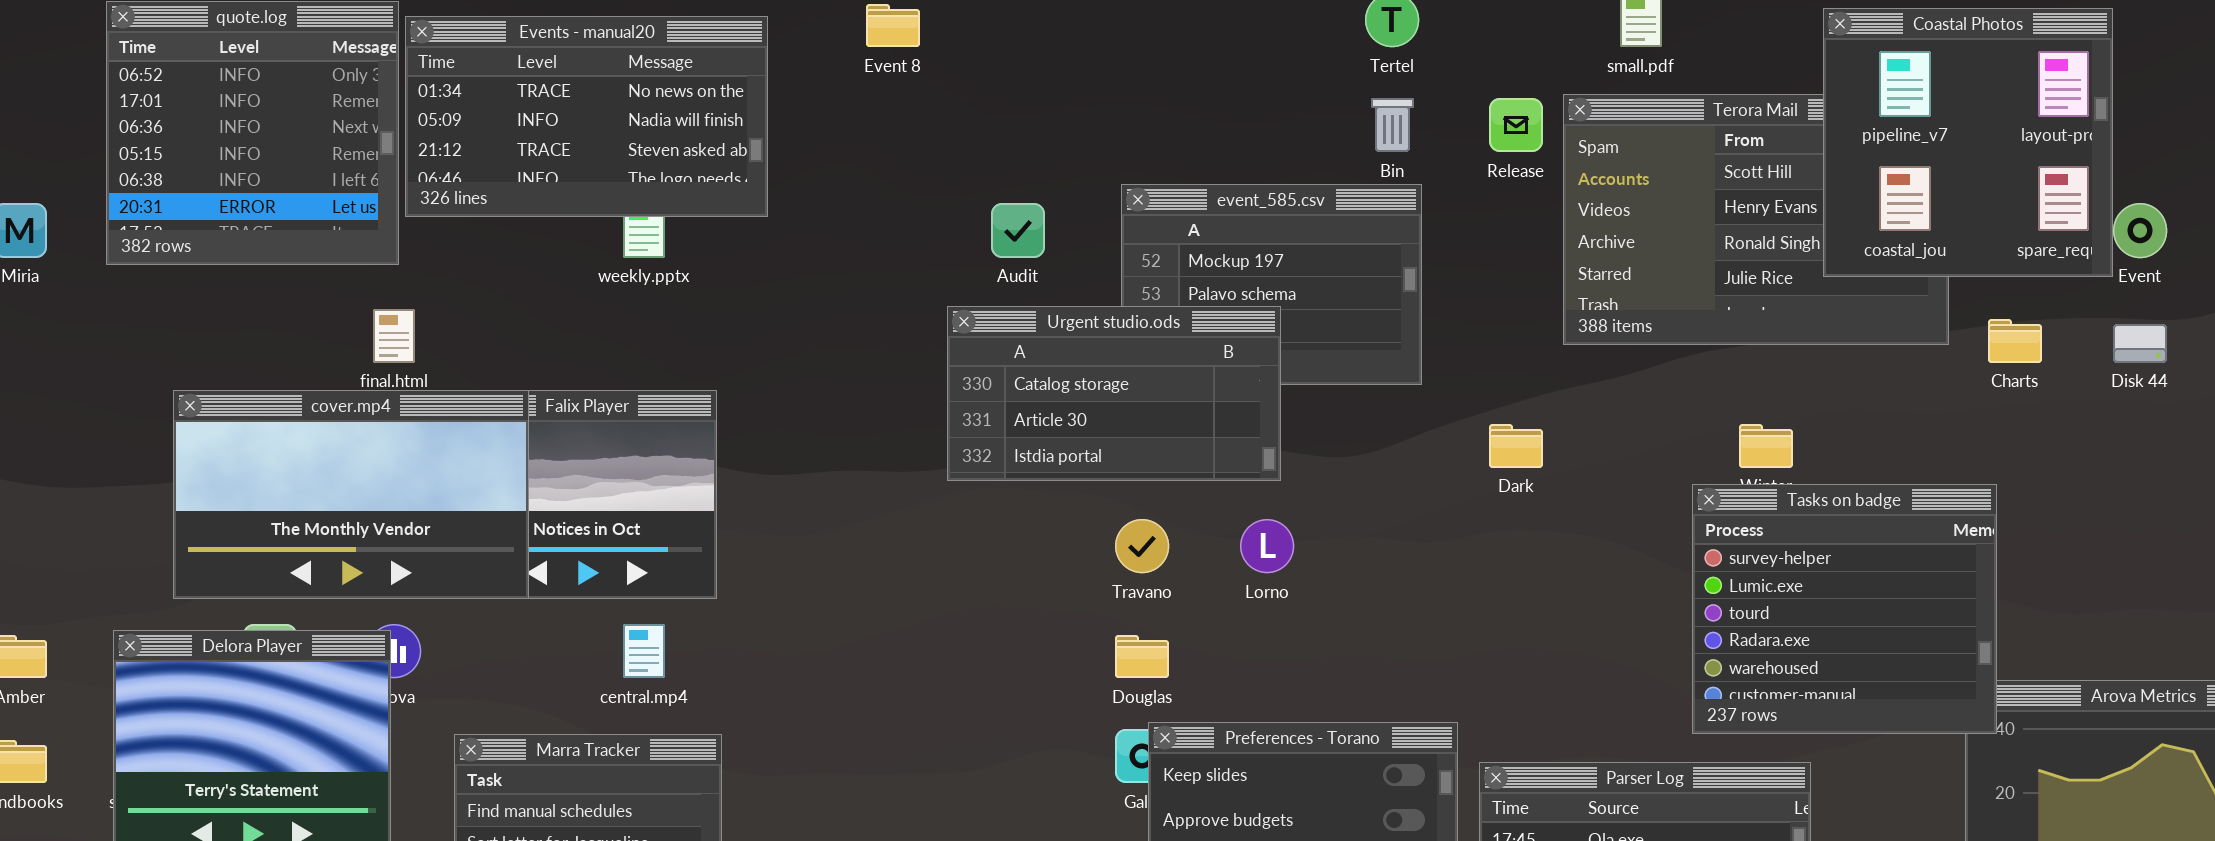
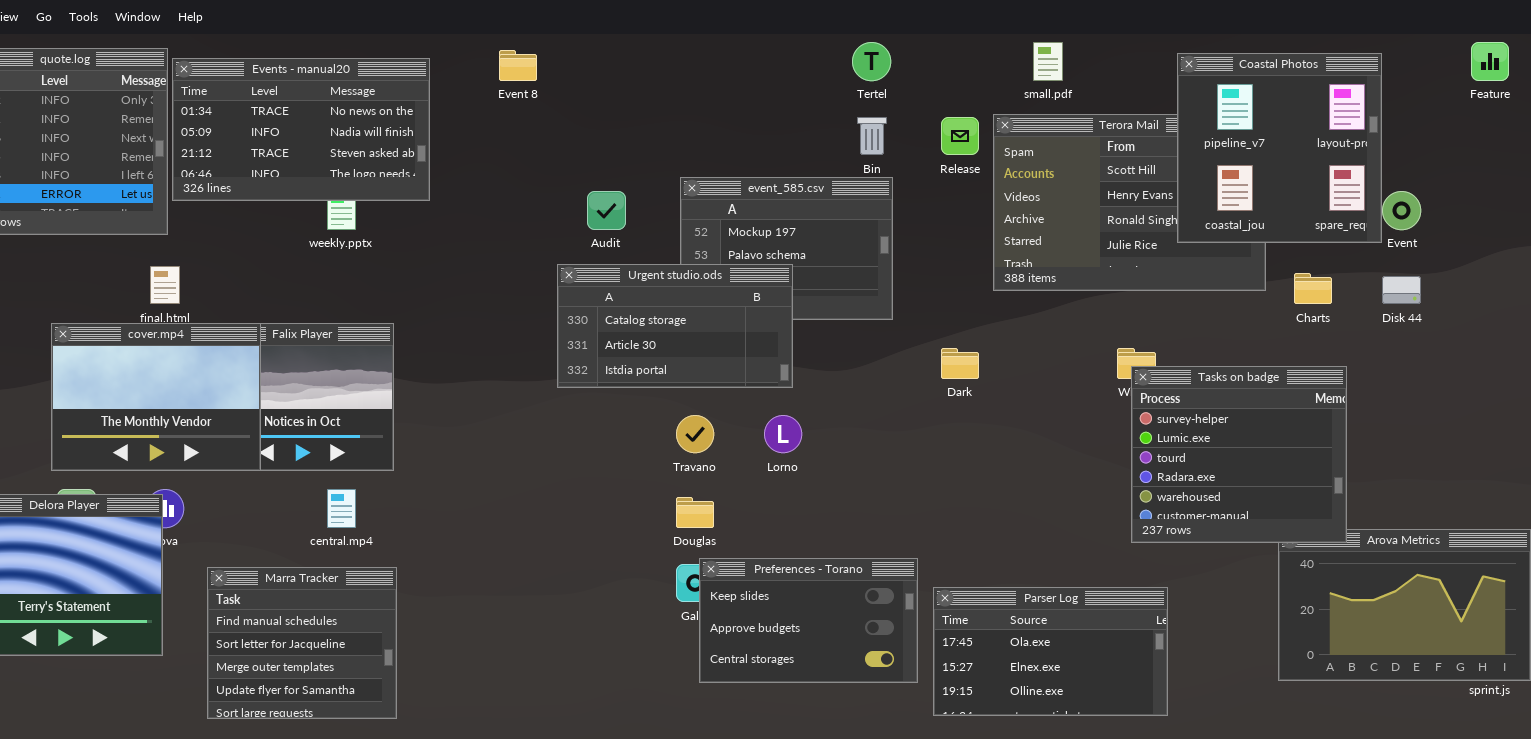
cover.mp4: [173,390,529,599] -> [51,323,261,471], resized
Tasks on badge: [1692,484,1997,734] -> [1131,366,1347,543], moved

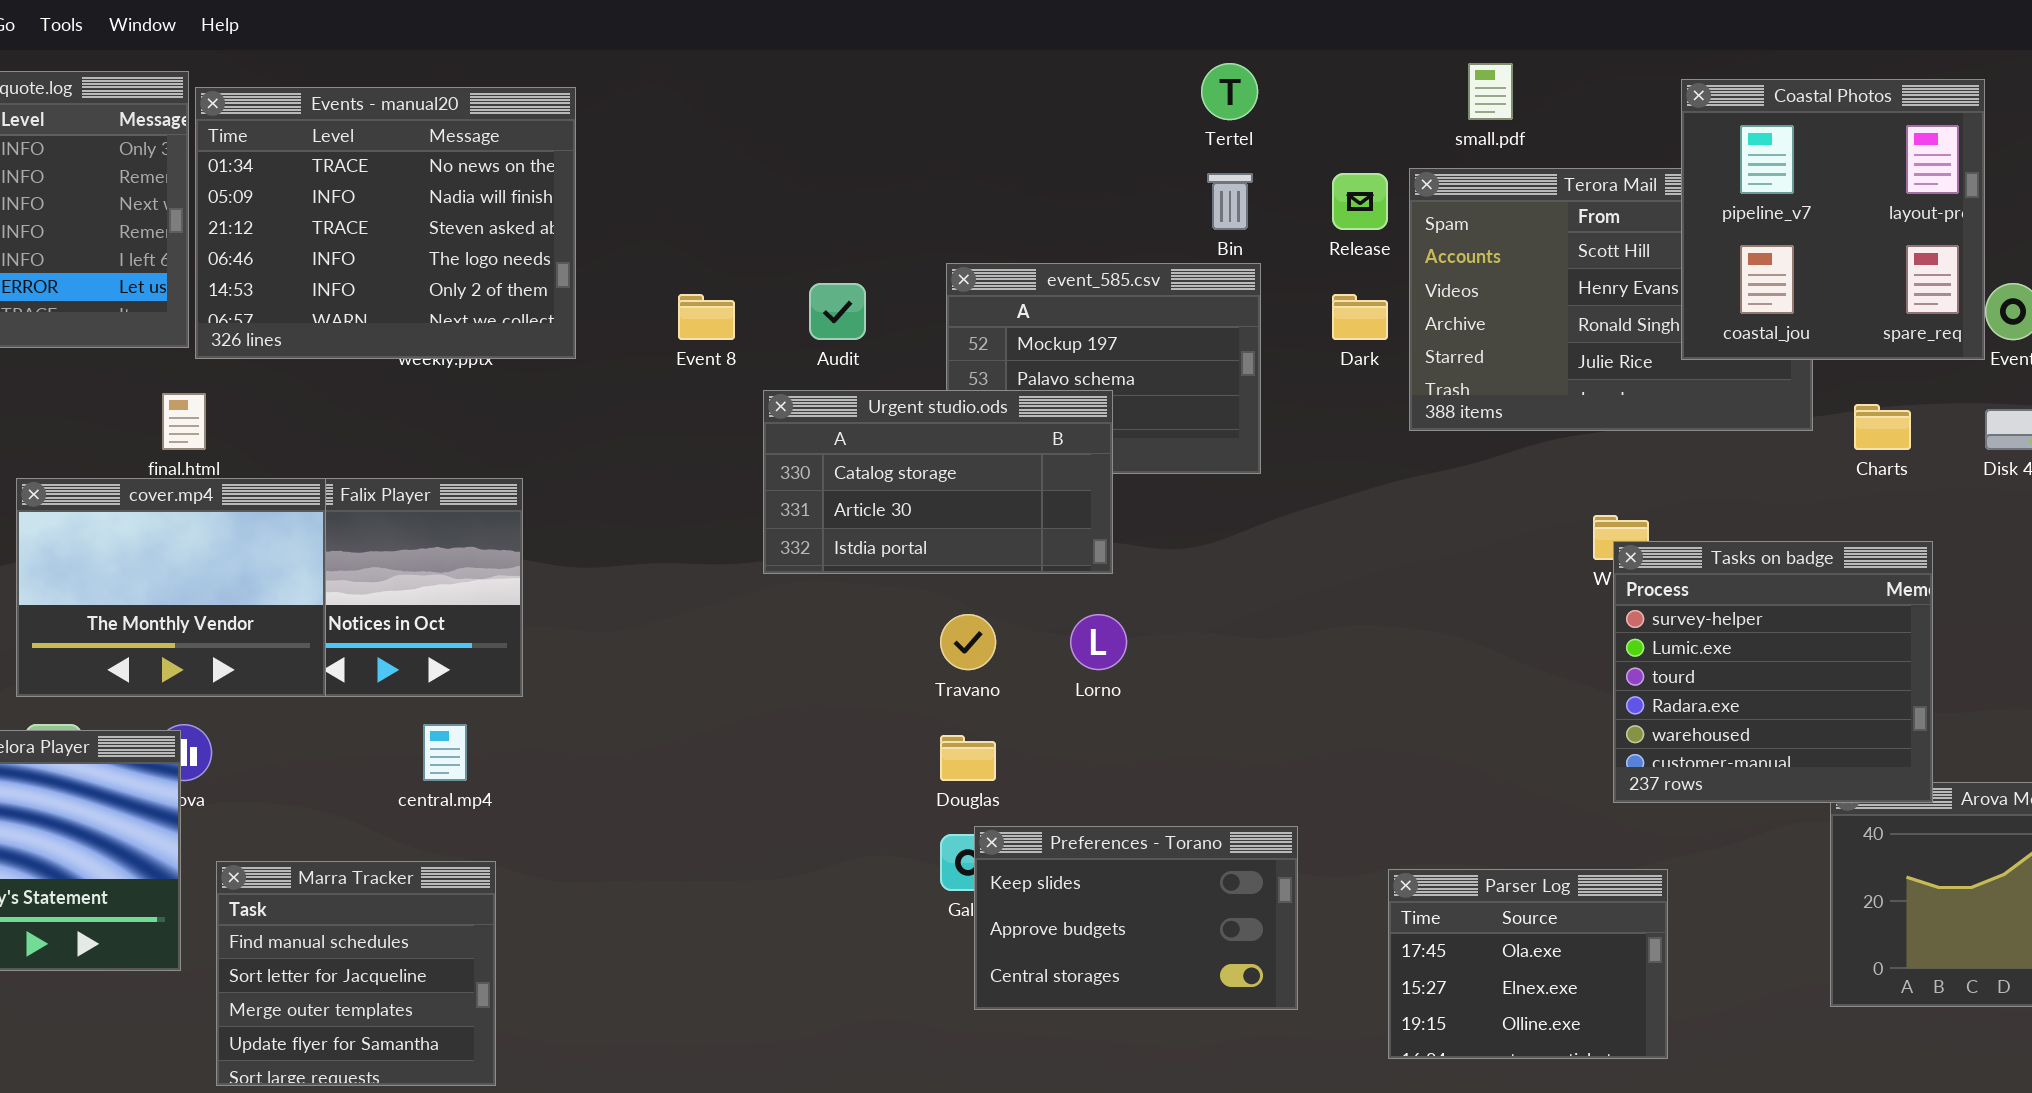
Event 8: [499,50,537,81] -> [678,294,735,340], moved
Events - manual20: [172,58,430,201] -> [195,87,576,359], resized
Dark: [941,348,979,379] -> [1332,294,1388,340], moved
Marra Tracker: [207,567,397,719] -> [216,861,496,1086], moved
Parser Log: [933,587,1168,716] -> [1388,869,1668,1059], resized

